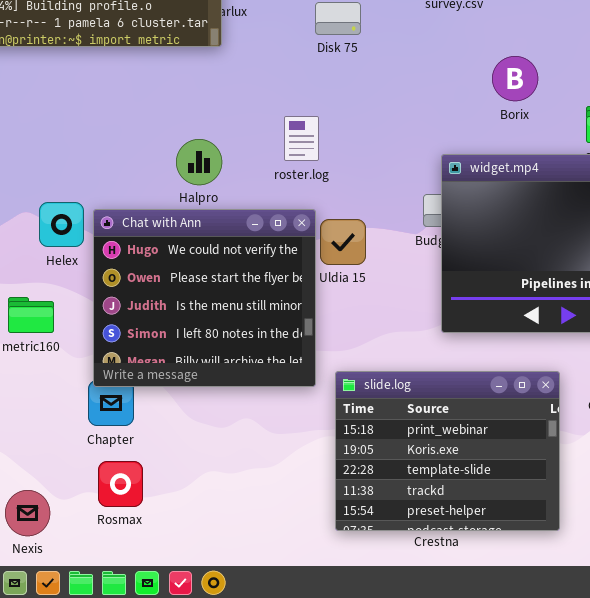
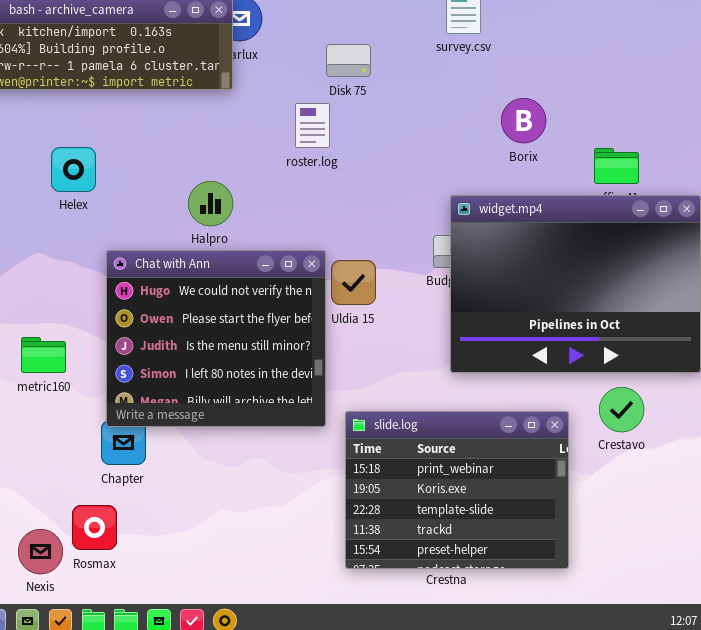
roster.log: [284,116,319,161] -> [295,103,330,148], moved
Helex: [39,202,84,247] -> [51,147,96,192], moved
Rosmax: [98,461,143,507] -> [72,505,117,550], moved

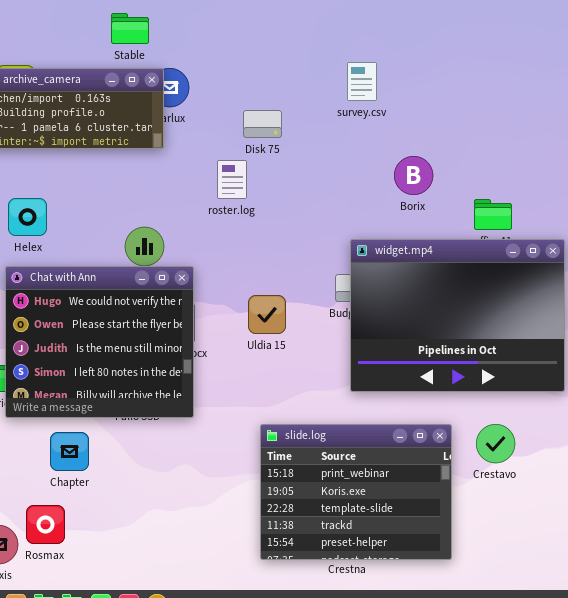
Chat with Ann: [106,250,326,427] -> [5,266,194,418], moved
Crestavo: [599,387,644,432] -> [476,424,515,463], moved

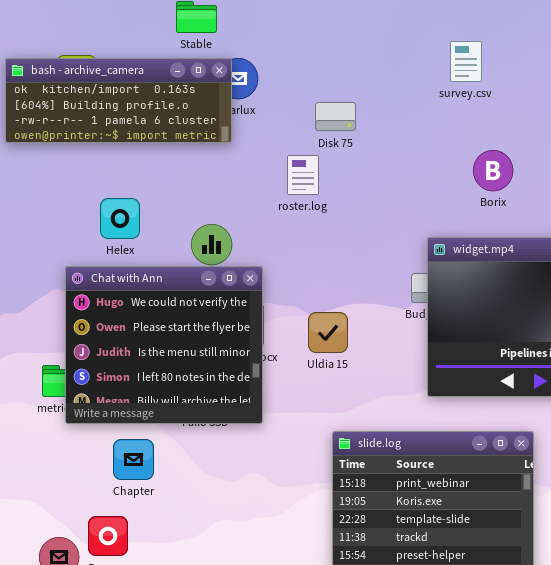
survey.csv: [347,62,377,101] -> [450,41,482,82], moved
Helex: [8,198,47,236] -> [100,198,140,239], moved
Uldia 15: [248,295,286,334] -> [308,312,348,353], moved

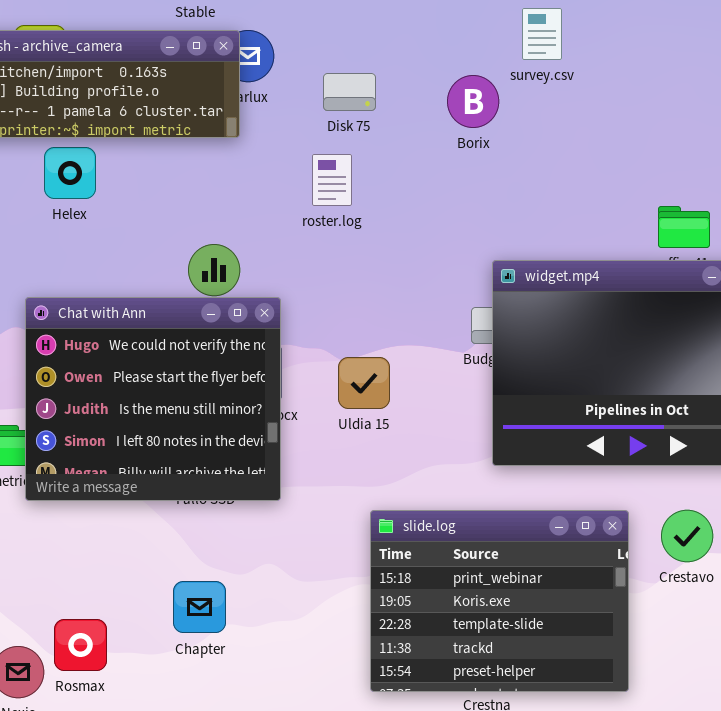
Disk 75: [315,102,356,131] -> [323,73,376,111], moved
Borix: [473,150,513,191] -> [447,75,499,128], moved
Helex: [100,198,140,239] -> [44,147,96,199], moved
Chapter: [113,439,154,480] -> [173,581,226,633], moved

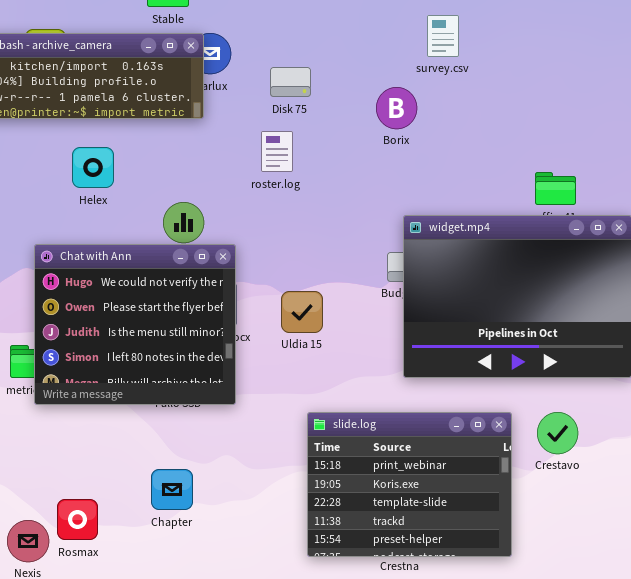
Borix: [447,75,499,128] -> [376,87,417,129], moved
Helex: [44,147,96,199] -> [72,147,114,188], moved

